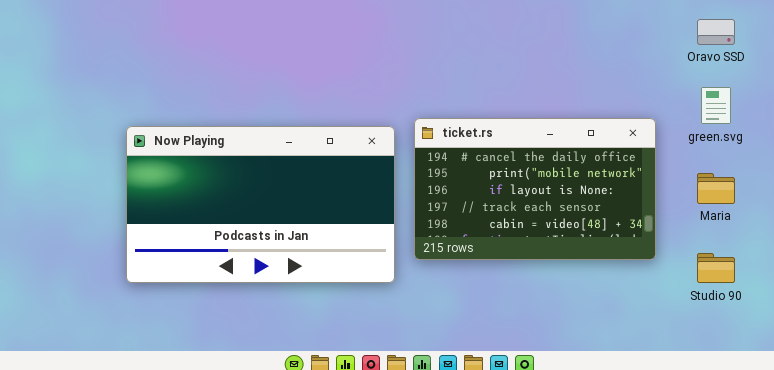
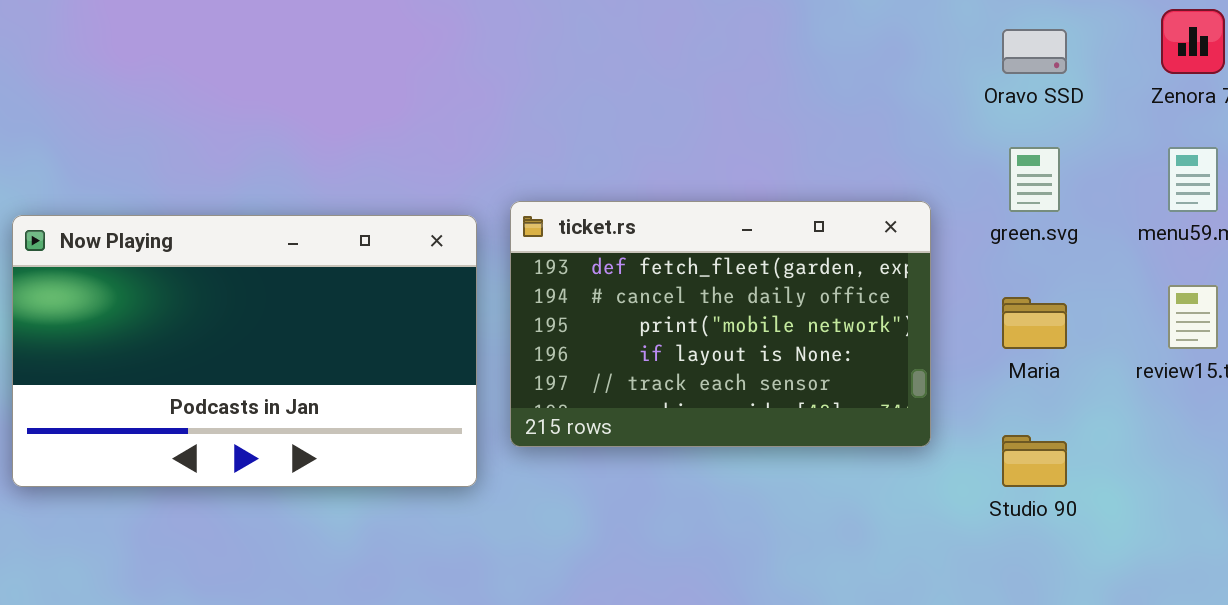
ticket.rs: [414,118,656,260] -> [510,201,931,447], scrolled up 1 row

